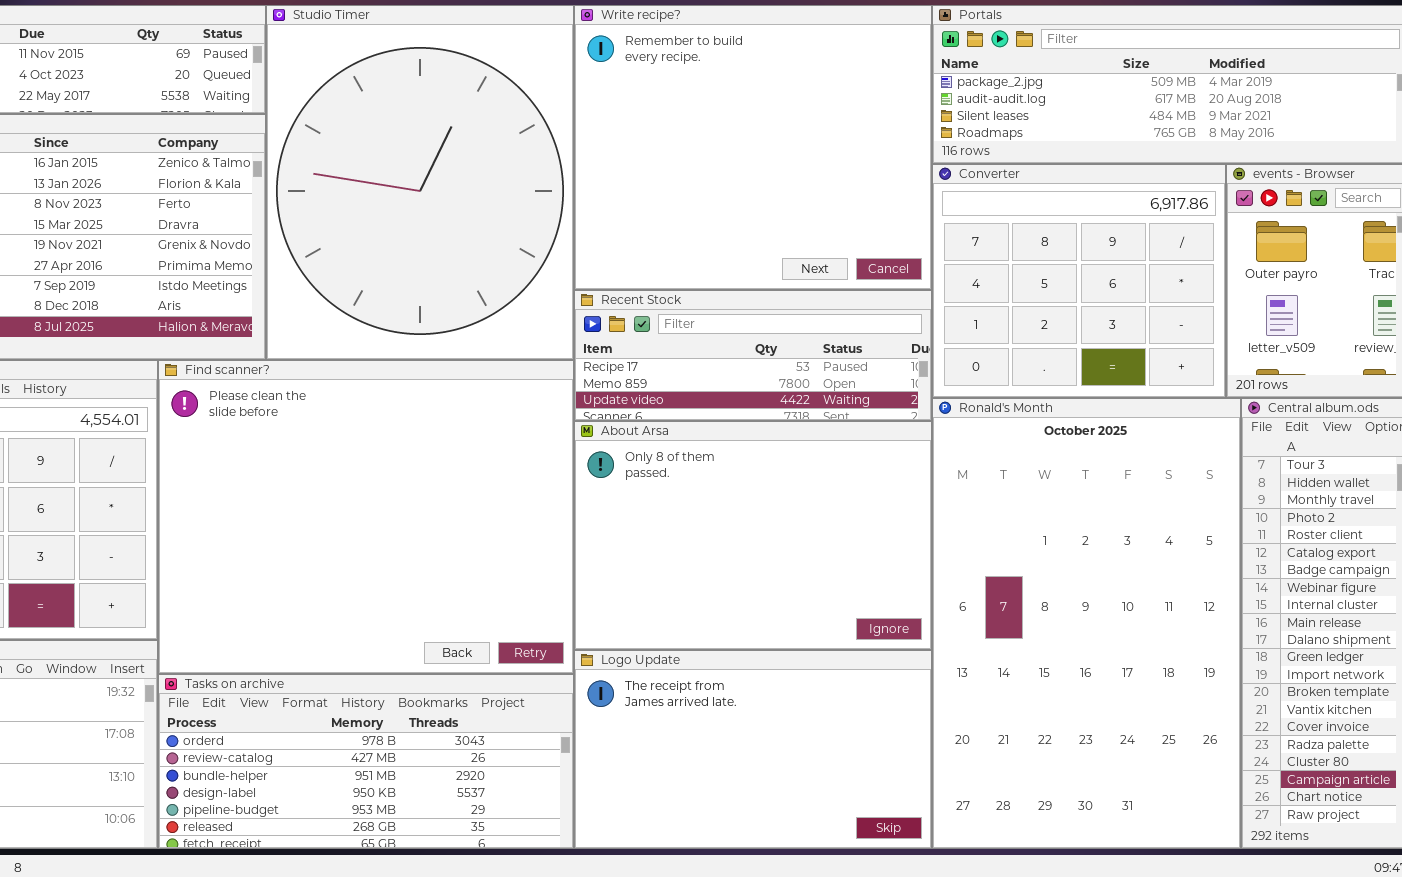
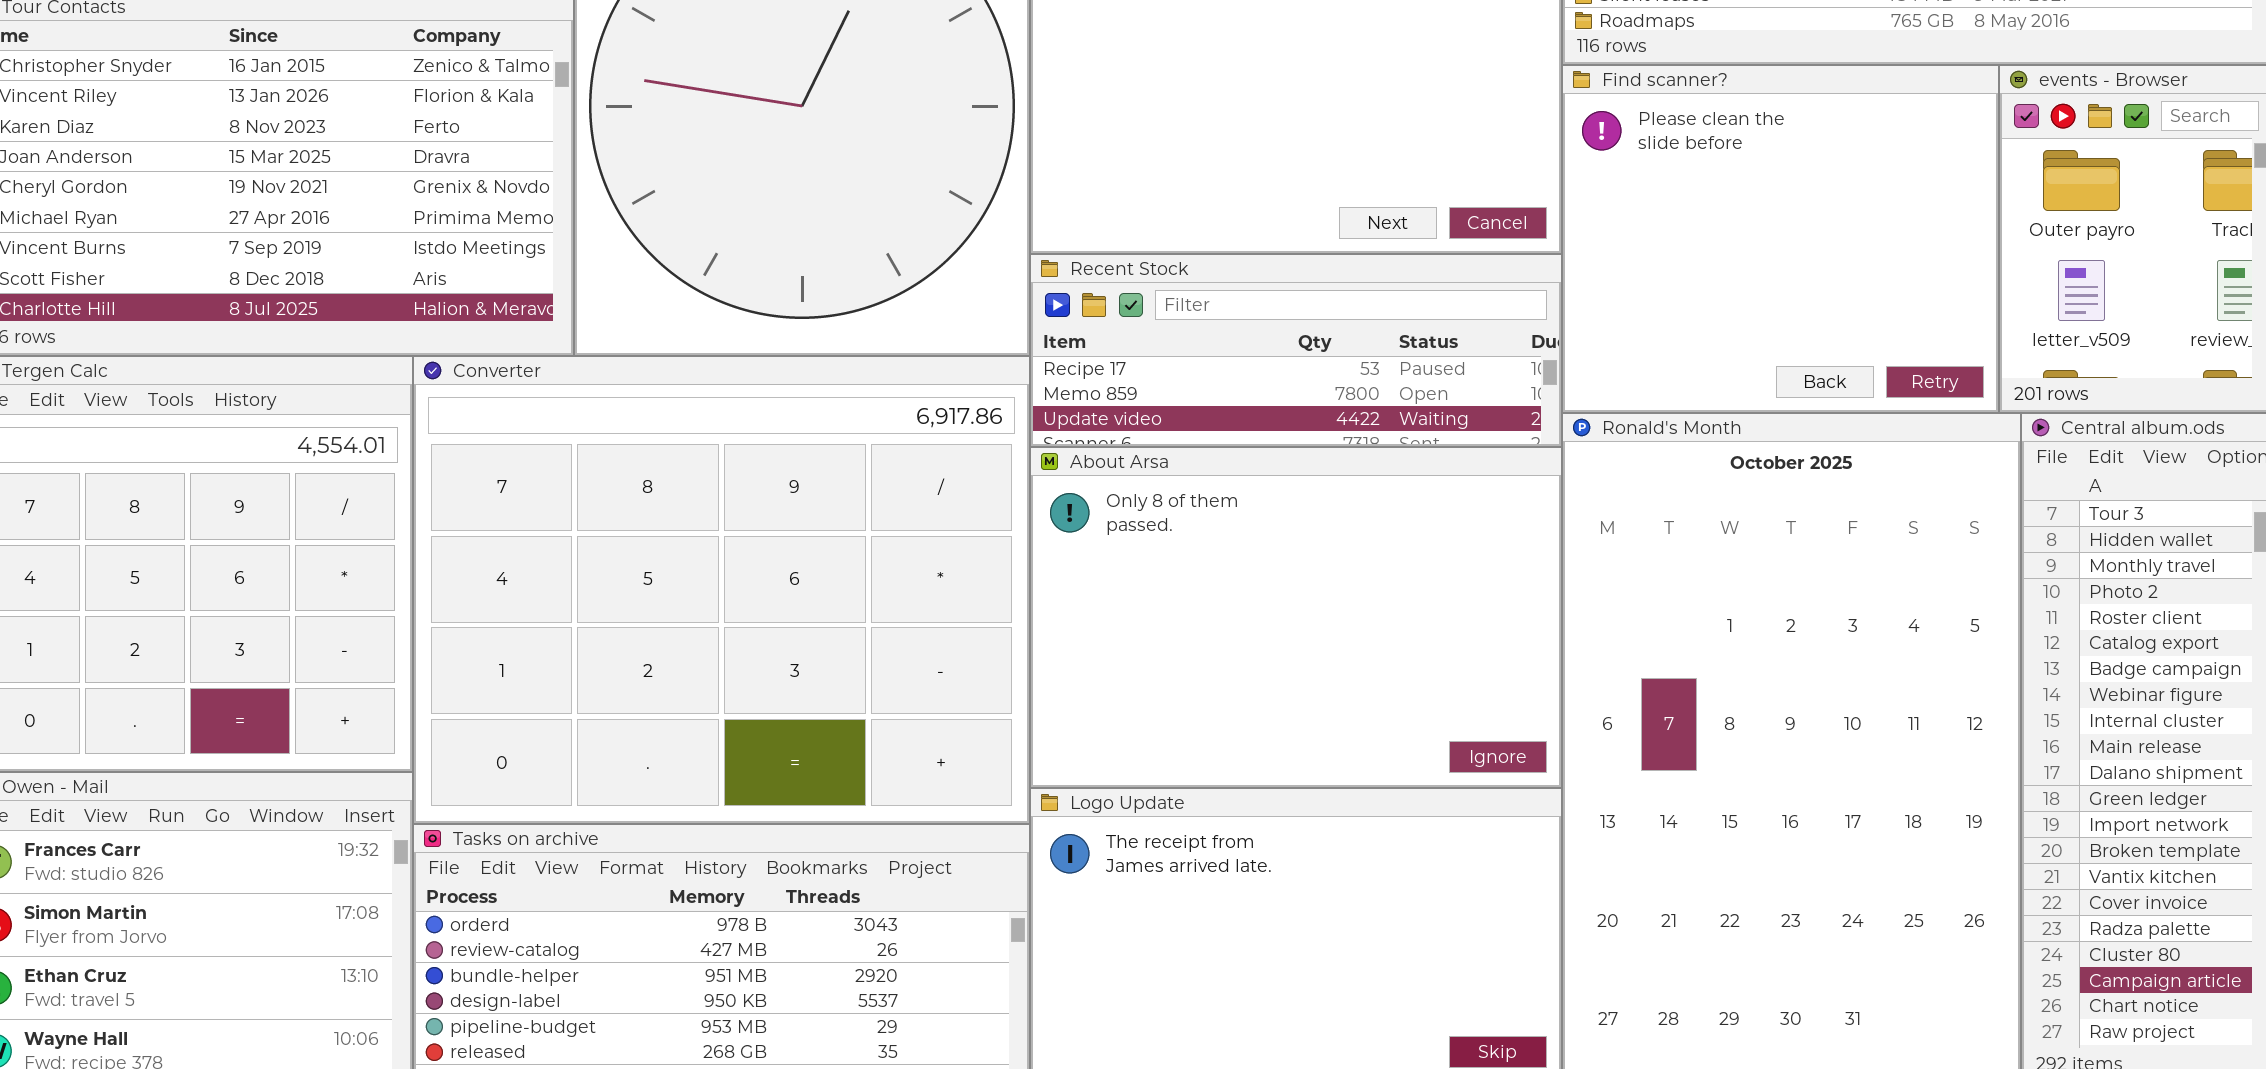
Converter: [932,164,1226,398] -> [413,356,1030,824], moved, resized
Find scanner?: [158,360,574,674] -> [1562,65,1999,413], moved, resized

